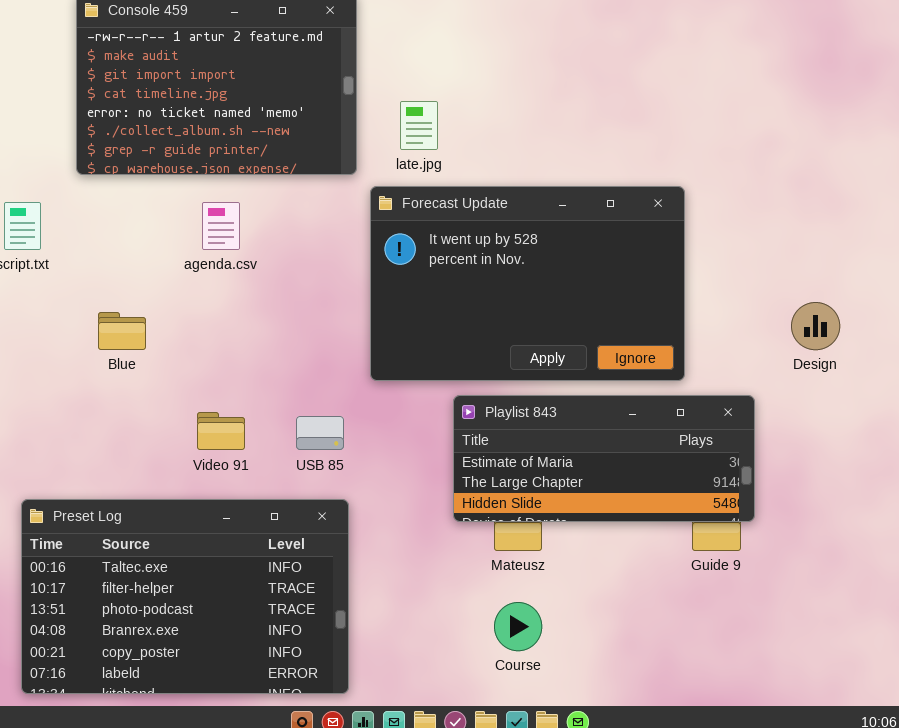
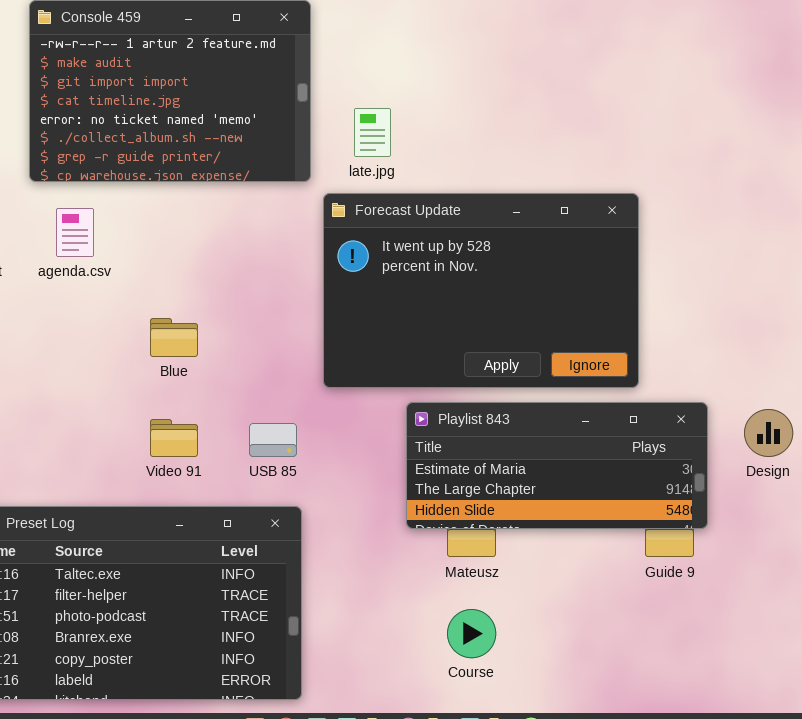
agenda.csv: [202,202,240,250] -> [56,208,94,257], moved
Design: [791,302,840,350] -> [744,409,793,457], moved
Blue: [98,312,146,350] -> [150,318,198,357], moved

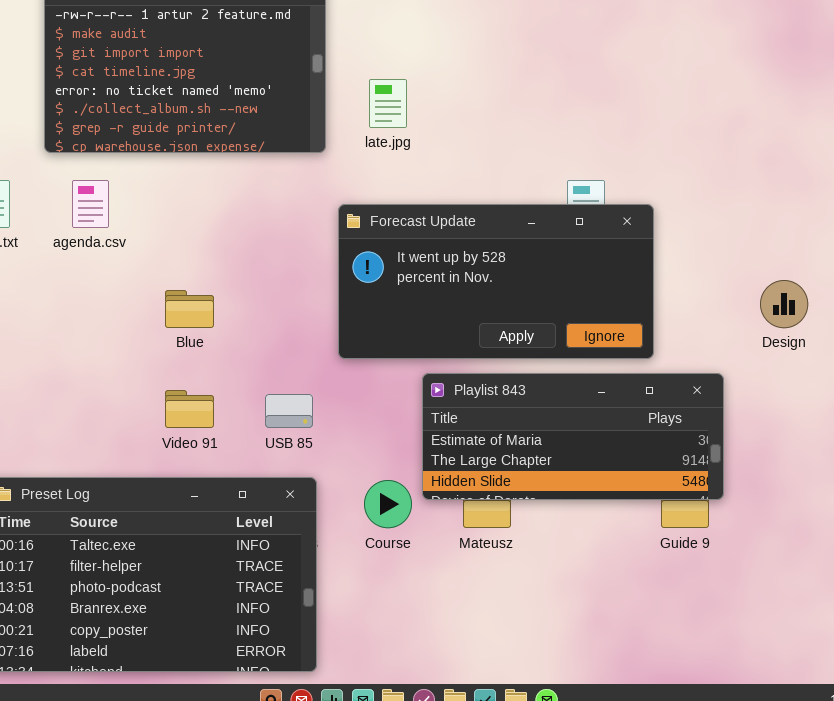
Forecast Update: [323,193,639,388] -> [338,204,654,359], resized
Design: [744,409,793,457] -> [760,280,808,328], moved
Course: [447,609,496,658] -> [364,480,412,528], moved

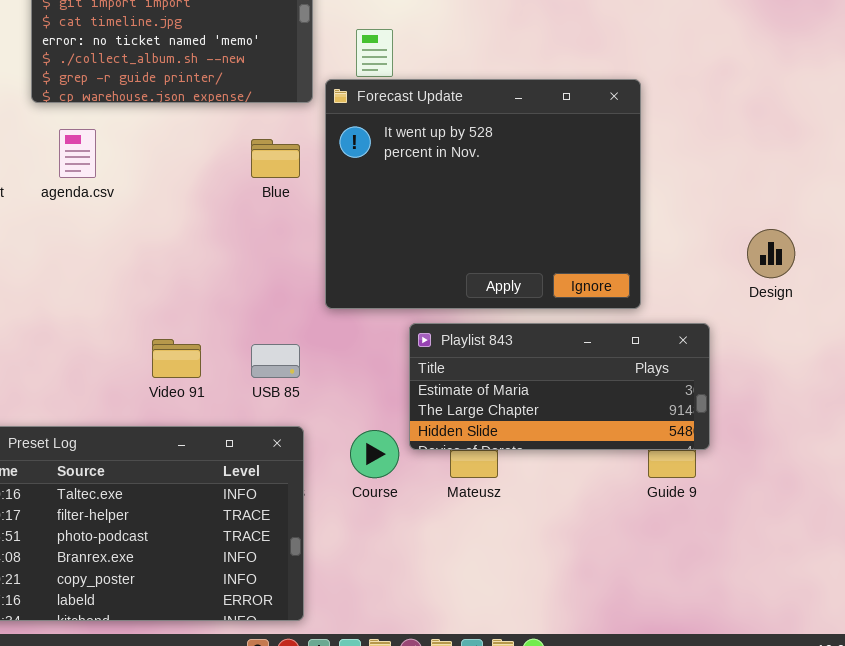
Forecast Update: [338,204,654,359] -> [325,79,641,309], resized
Blue: [165,290,214,328] -> [251,139,300,178], moved

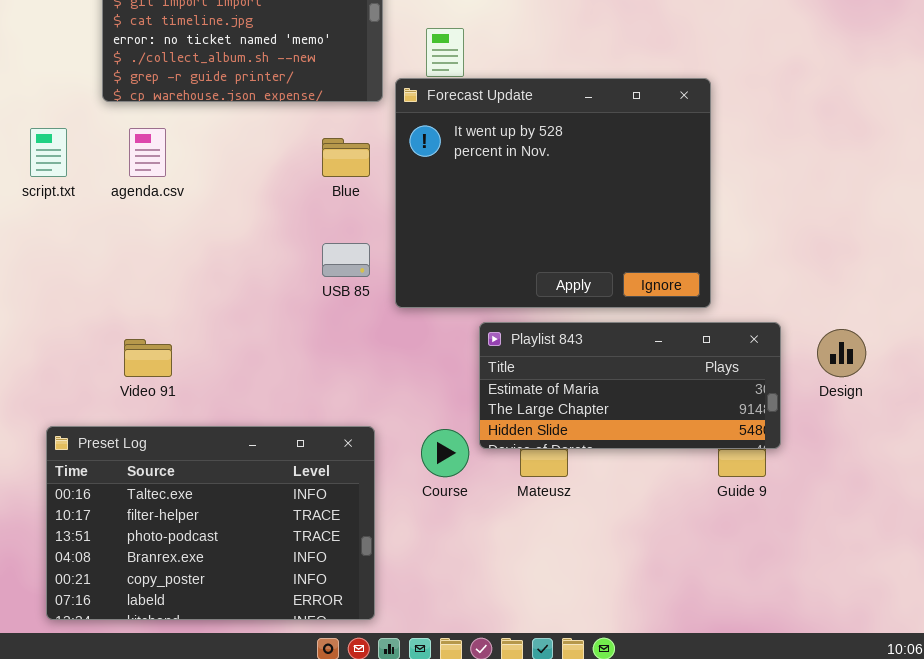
Design: [747,229,795,278] -> [817,329,866,377], moved
Video 91: [152,339,201,378] -> [124,339,172,377], moved
USB 85: [251,344,300,378] -> [322,243,370,277], moved

